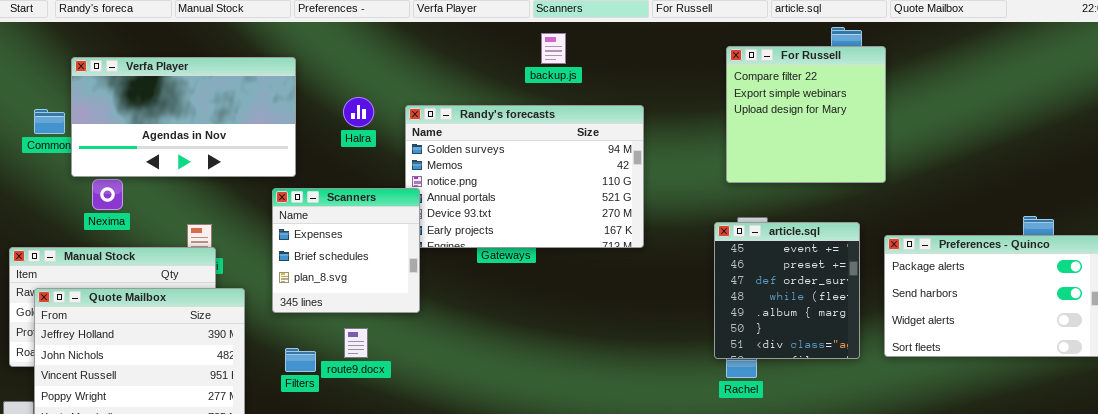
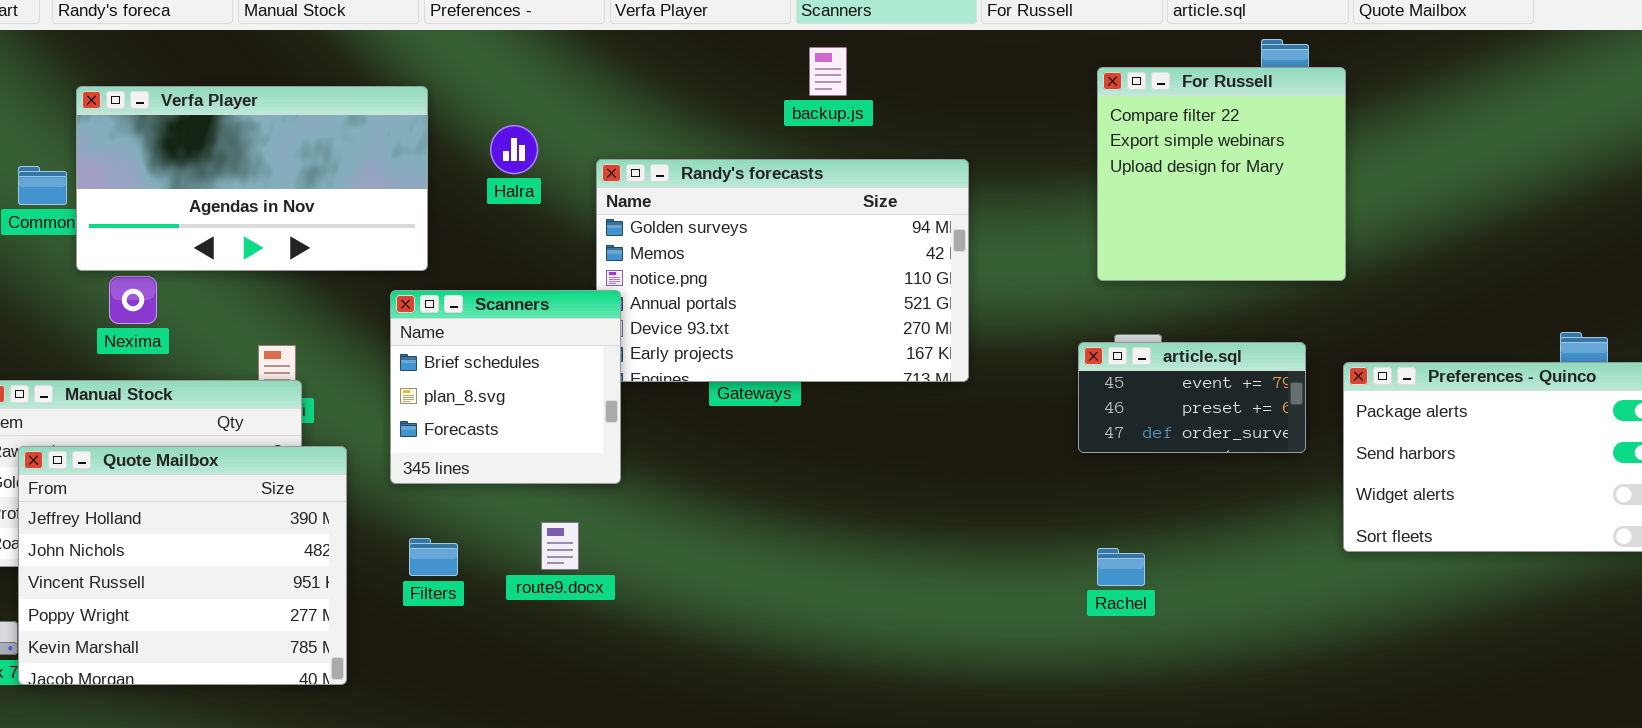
Halra: [343,97,374,127] -> [490,125,538,174], moved
Scanners: [272,188,420,313] -> [390,290,621,484], scrolled down 1 row
article.sql: [714,222,860,359] -> [1078,342,1306,453], resized
route9.docx: [344,328,368,358] -> [541,522,579,570], moved

